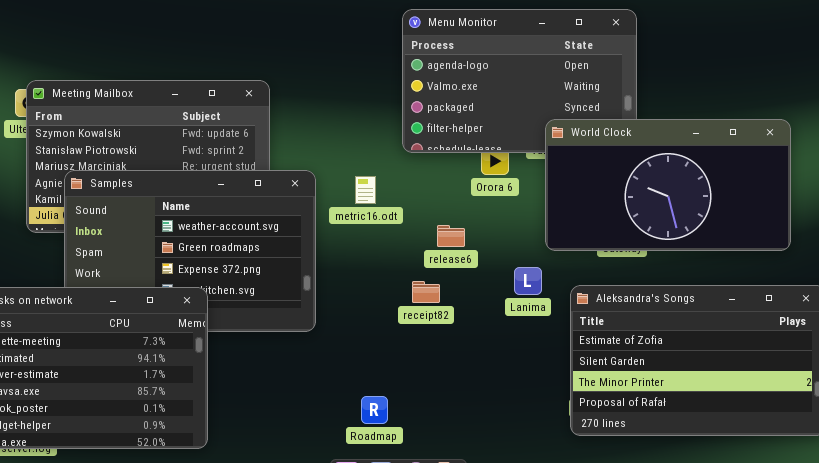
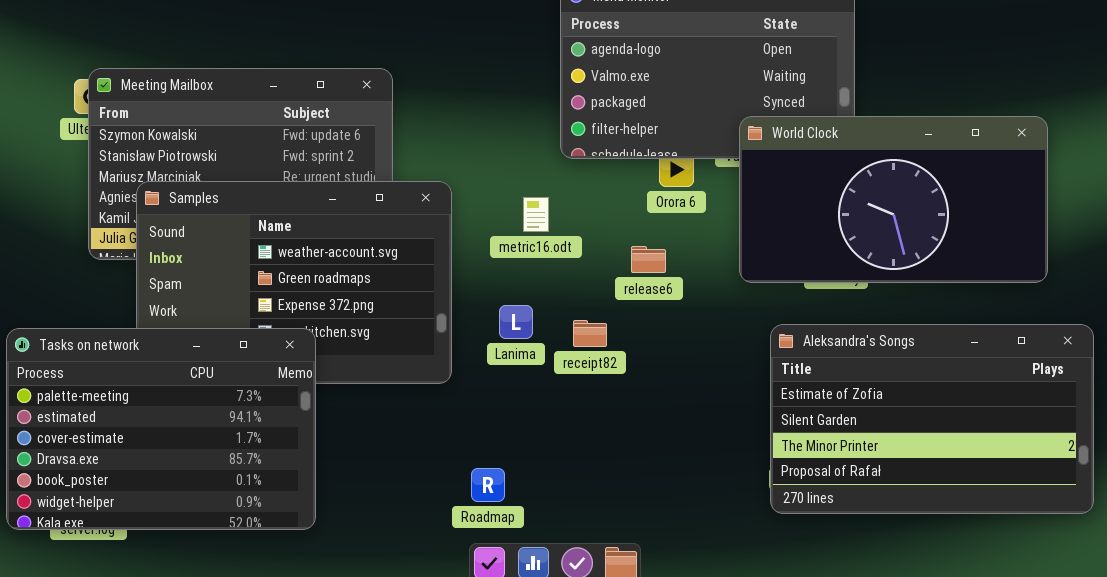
metric16.odt: [355,176,376,204] -> [523,197,549,232], moved
release6: [437,225,465,247] -> [631,246,666,273], moved
Lanima: [514,267,542,295] -> [499,305,533,339], moved
Roadmap: [361,396,388,424] -> [471,468,505,502], moved

